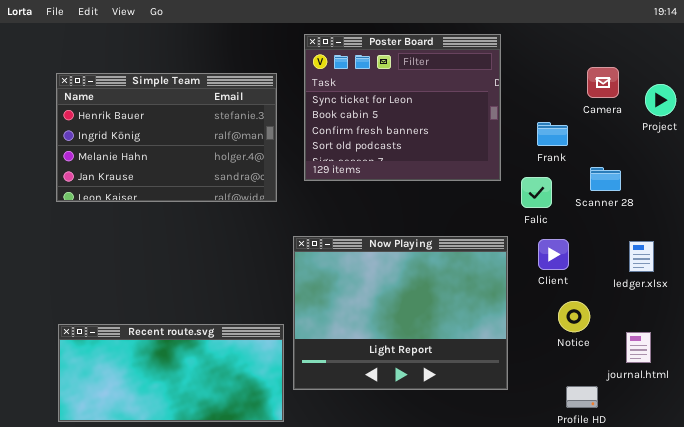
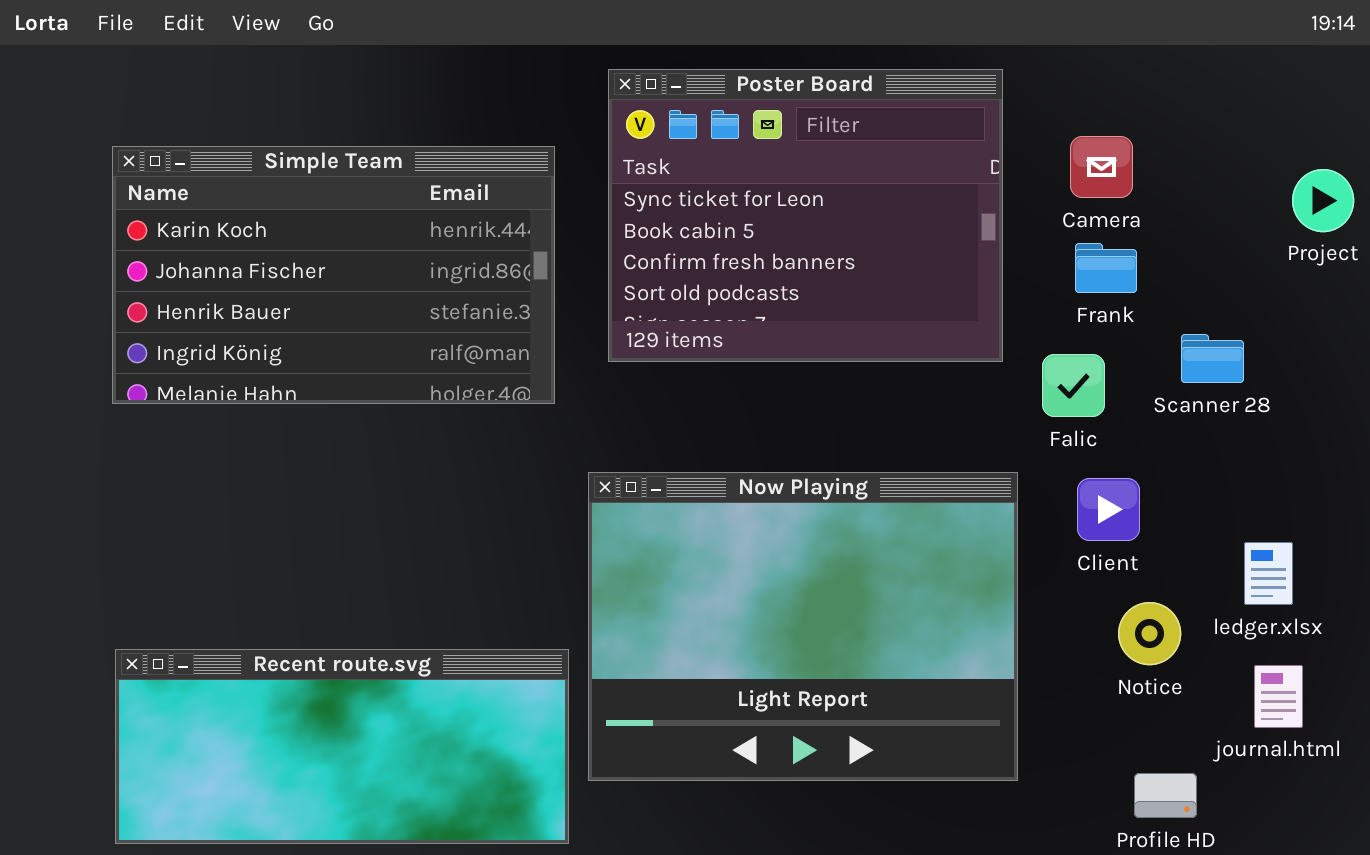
Camera: [587,67,619,98] -> [1070,136,1133,198], moved
Simple Team: [56,73,277,202] -> [112,146,555,404], scrolled up 2 rows
ledger.xlsx: [629,241,654,272] -> [1244,542,1293,605], moved

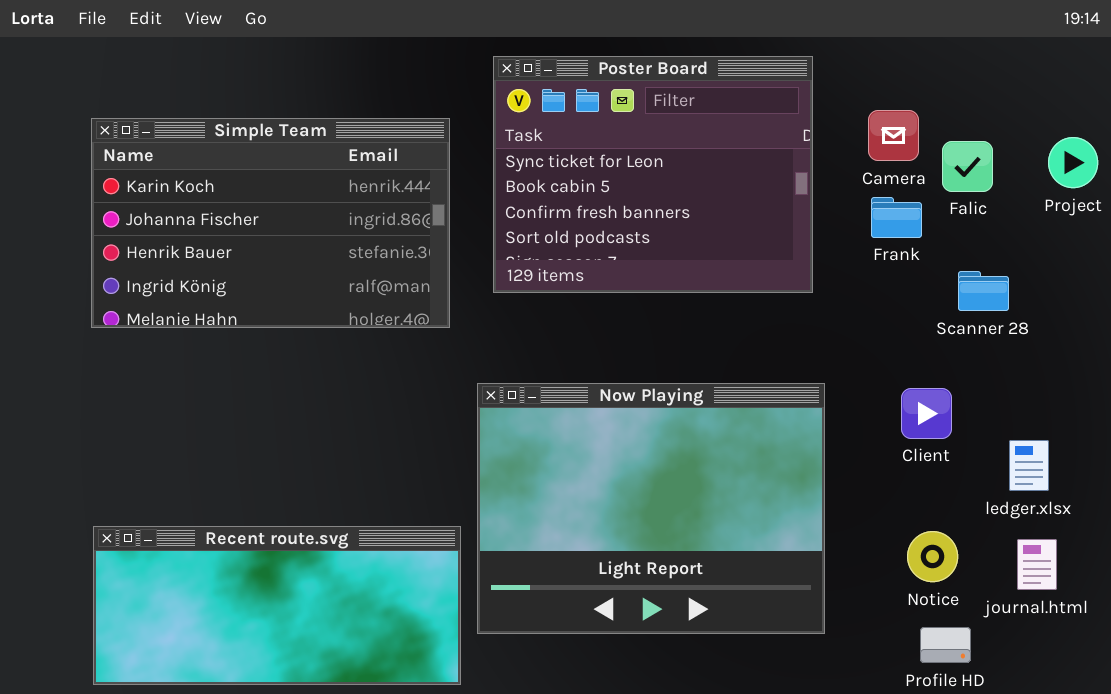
Falic: [1042,354,1105,417] -> [942,141,993,192], moved
Client: [1077,478,1140,541] -> [901,388,952,439], moved
Notice: [1118,602,1181,665] -> [907,531,958,582], moved

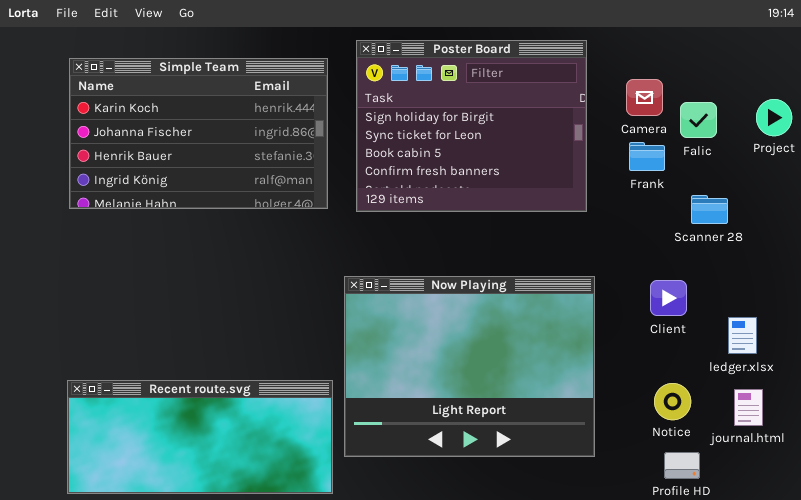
Poster Board: [493,56,813,293] -> [356,40,587,212], scrolled up 1 row
Simple Team: [91,118,450,328] -> [69,58,328,209], moved

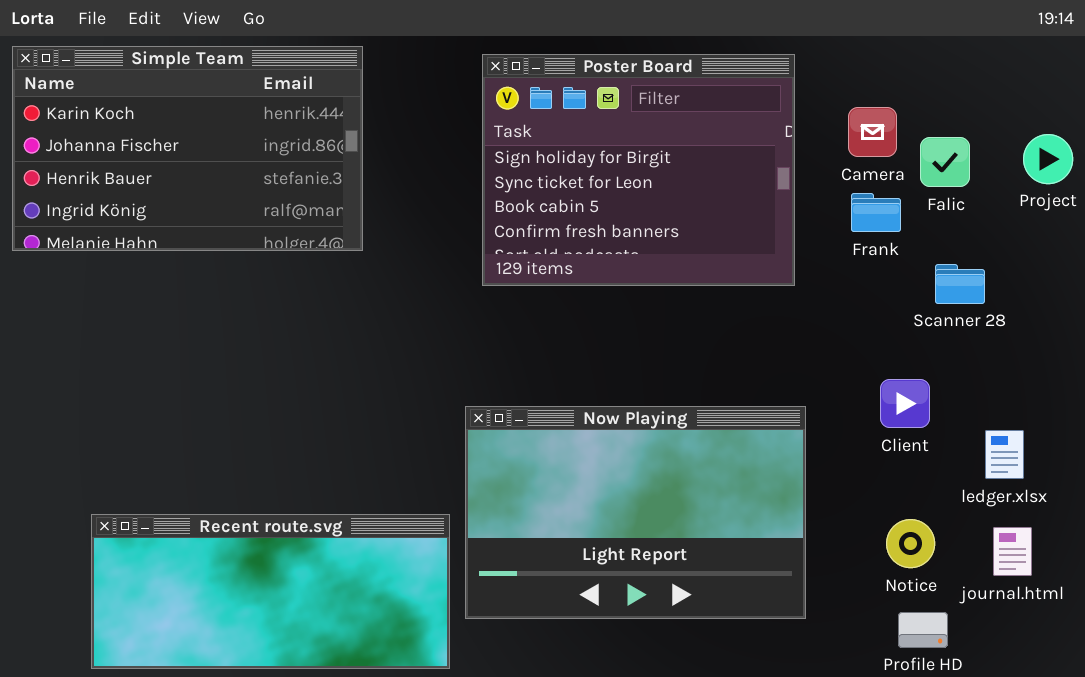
Simple Team: [69,58,328,209] -> [12,46,363,251], moved
Now Playing: [344,276,595,457] -> [465,406,806,619], resized

